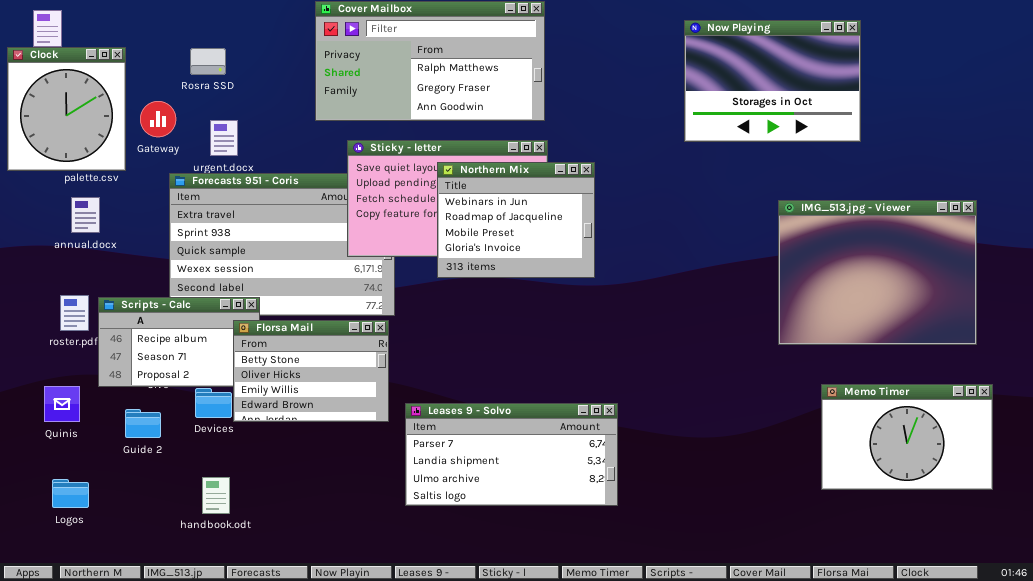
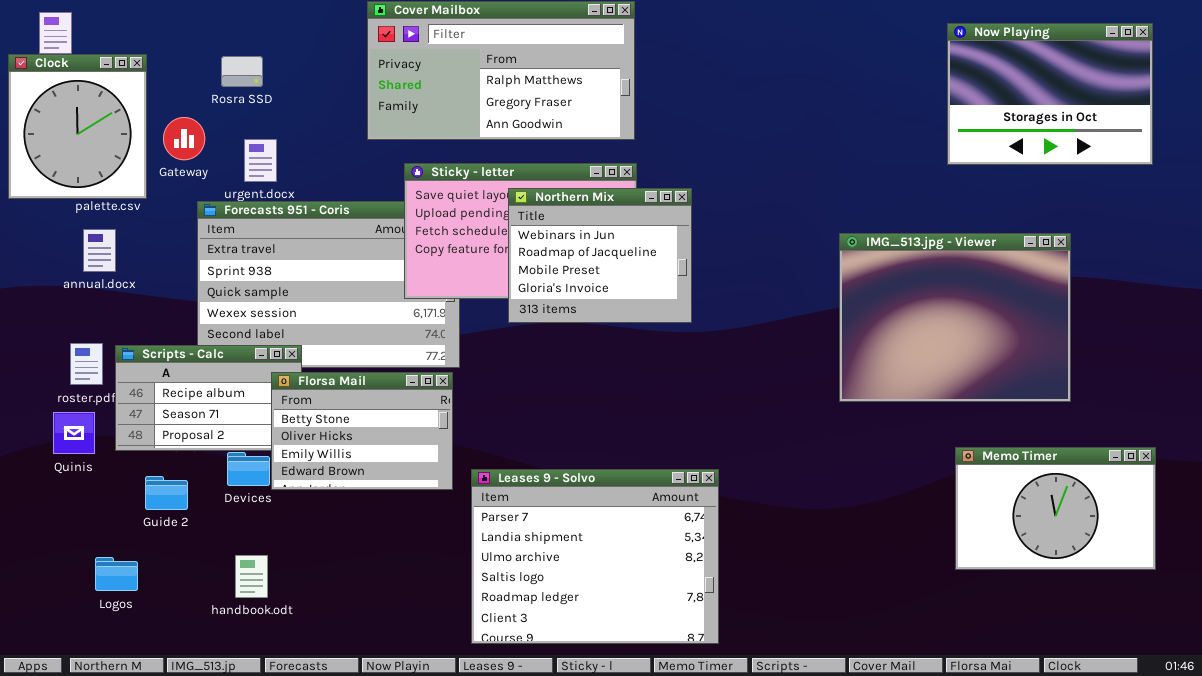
Now Playing: [684,20,861,142] -> [947,23,1153,165], moved
IMG_513.jpg - Viewer: [778,200,977,345] -> [839,233,1071,402], moved
Quinis: [44,386,80,422] -> [53,412,95,454], moved
Leases 9 - Solvo: [405,403,618,506] -> [471,469,719,644], resized
Logos: [52,479,89,508] -> [95,557,138,591], moved

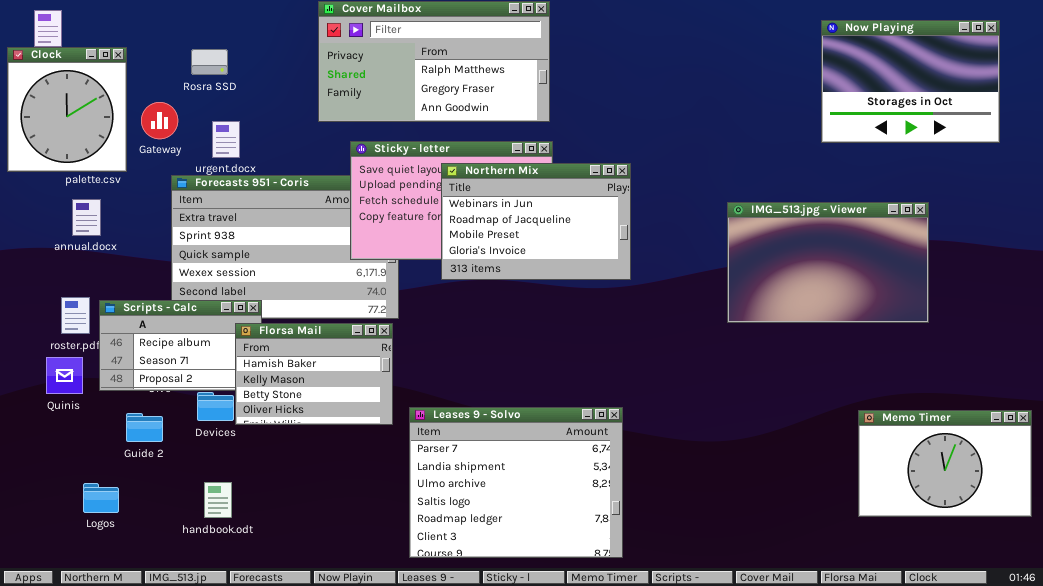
Northern Mix: [508,188,692,323] -> [441,163,631,280], resized
IMG_513.jpg - Viewer: [839,233,1071,402] -> [727,202,929,323], resized
Florsa Mail: [271,372,453,490] -> [235,323,393,425], scrolled up 2 rows
Memo Timer: [955,447,1156,570] -> [858,410,1032,517], moved

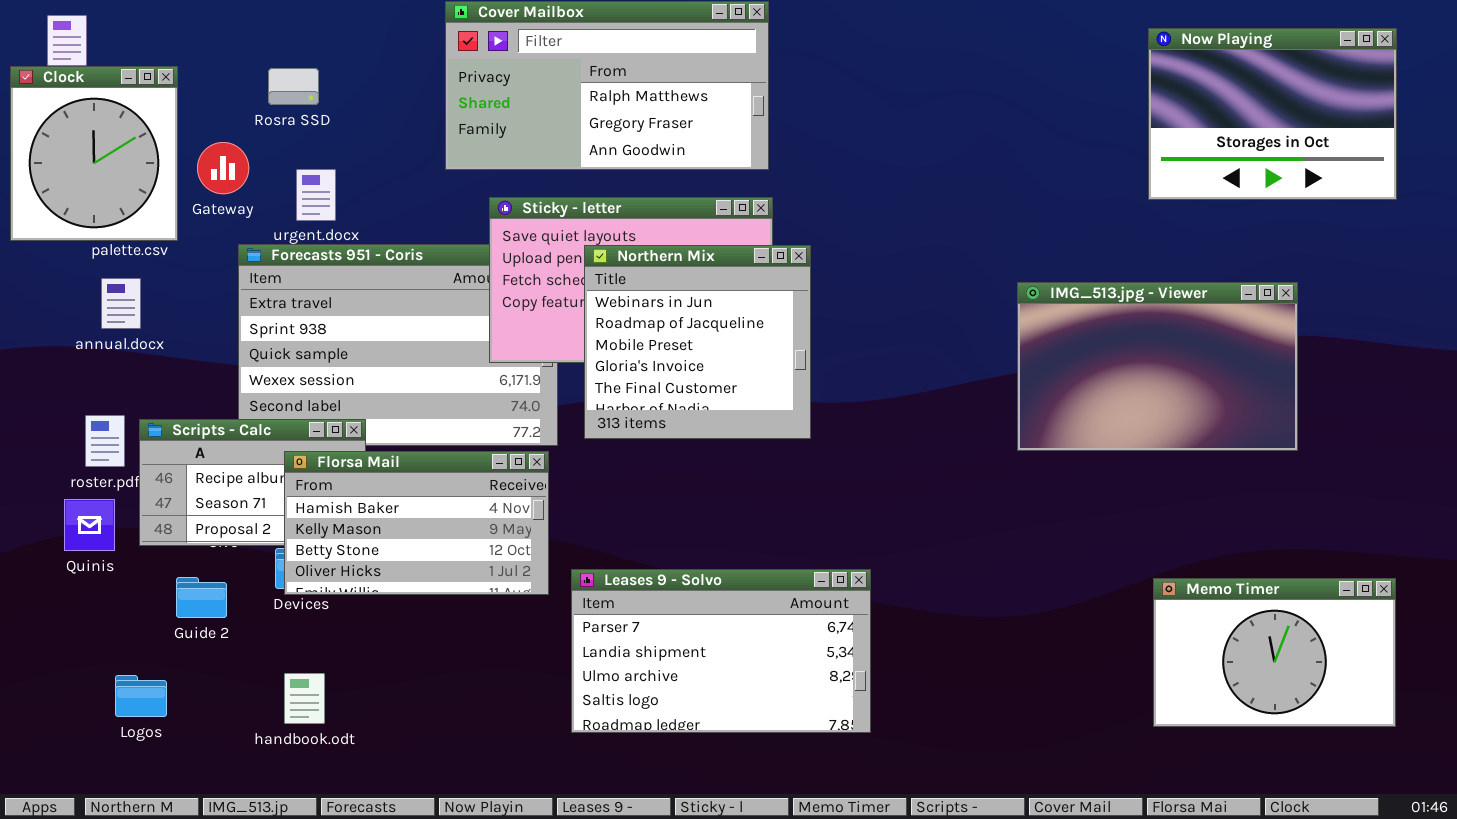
Northern Mix: [441,163,631,280] -> [584,245,811,439], moved, resized
Florsa Mail: [235,323,393,425] -> [284,451,549,595], resized
Leases 9 - Solvo: [409,407,623,558] -> [571,569,871,733], resized
Memo Timer: [858,410,1032,517] -> [1153,578,1396,727], moved

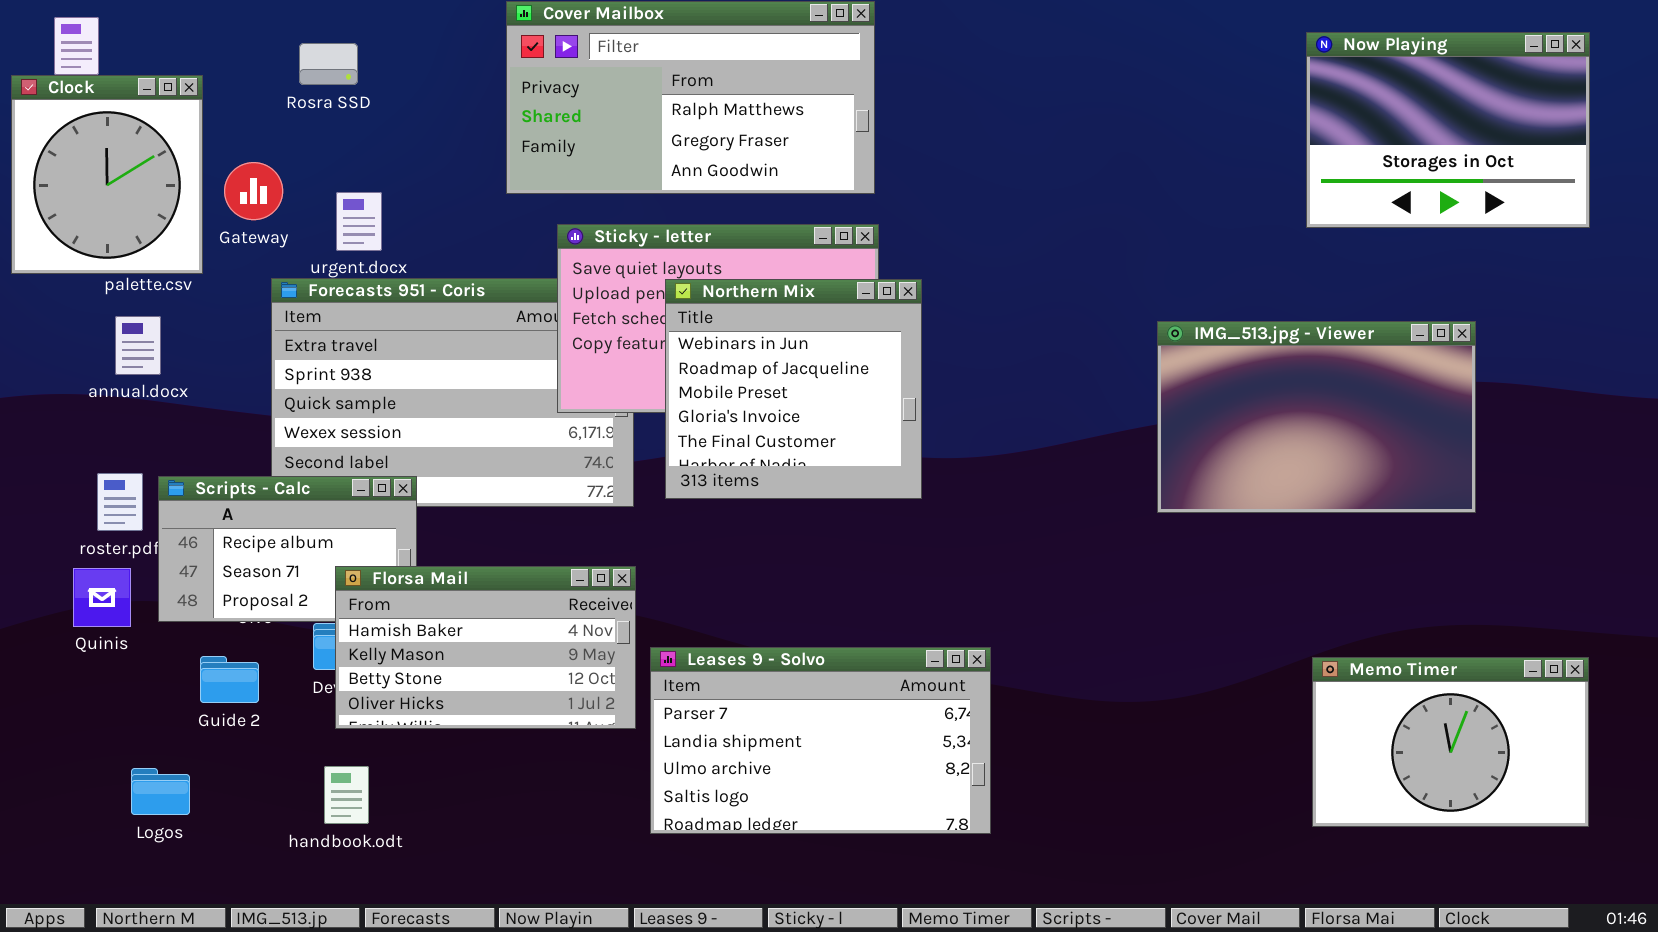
Rosra SSD: [268,68,319,105] -> [299,43,358,85], moved
Florsa Mail: [284,451,549,595] -> [335,566,636,729], moved

